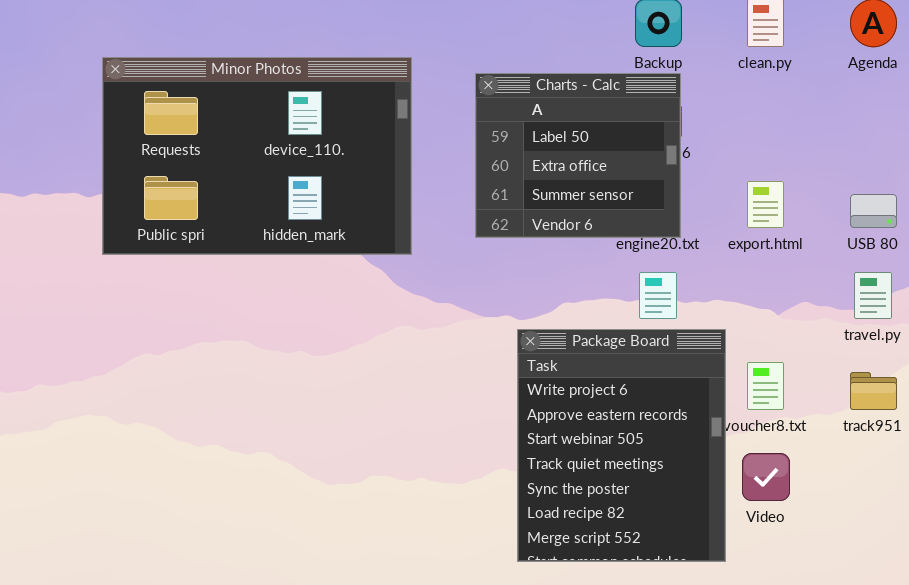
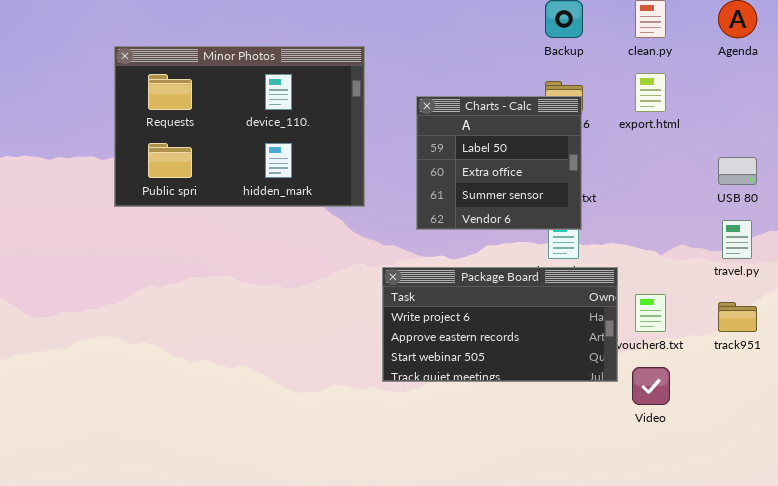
Charts - Calc: [475,73,681,238] -> [416,96,582,230], moved
export.html: [747,181,784,228] -> [635,73,666,112], moved
Package Board: [517,329,726,562] -> [382,267,618,382], resized

